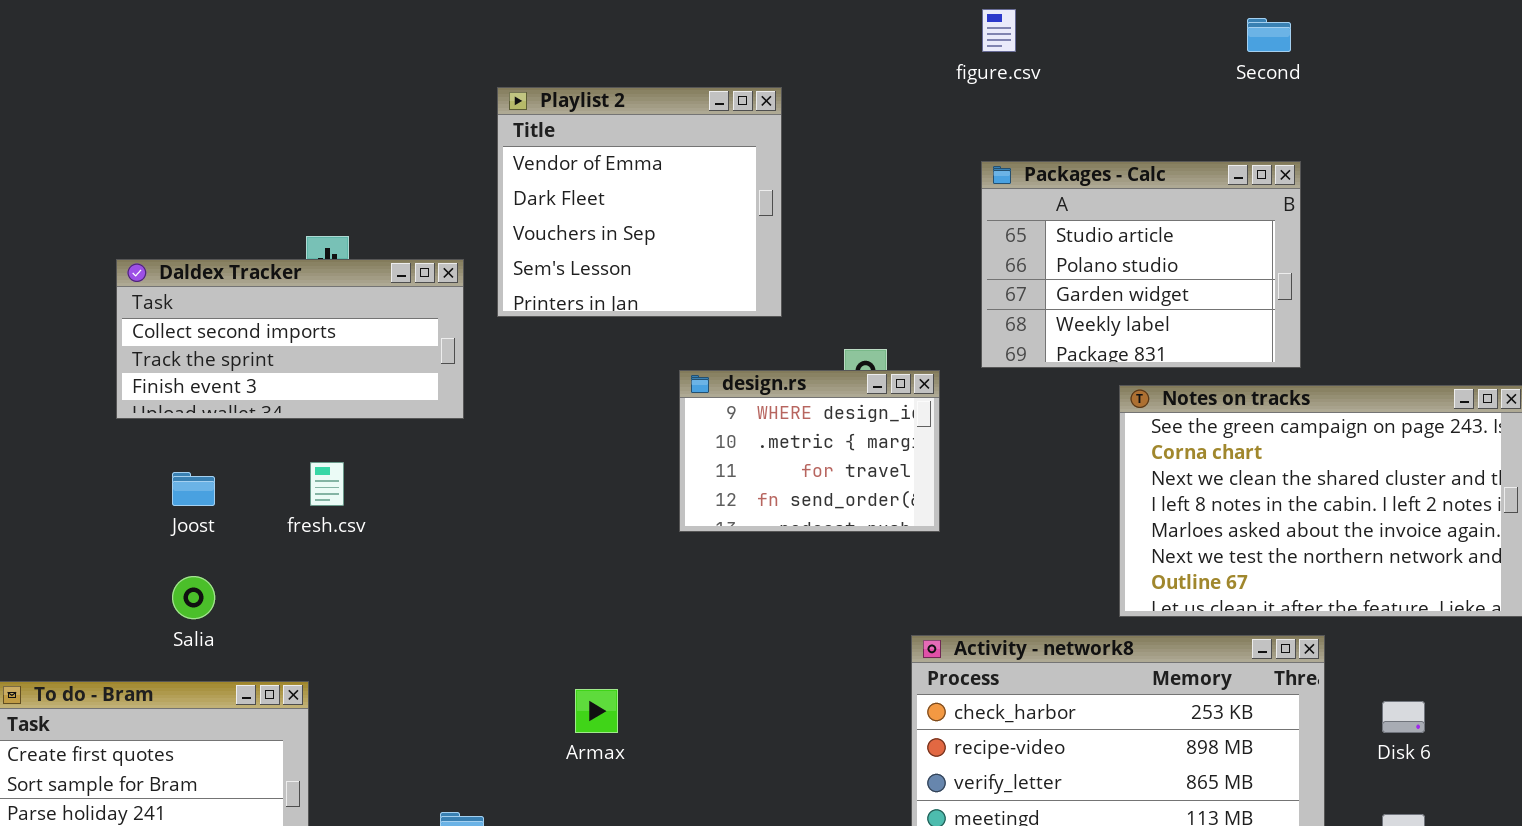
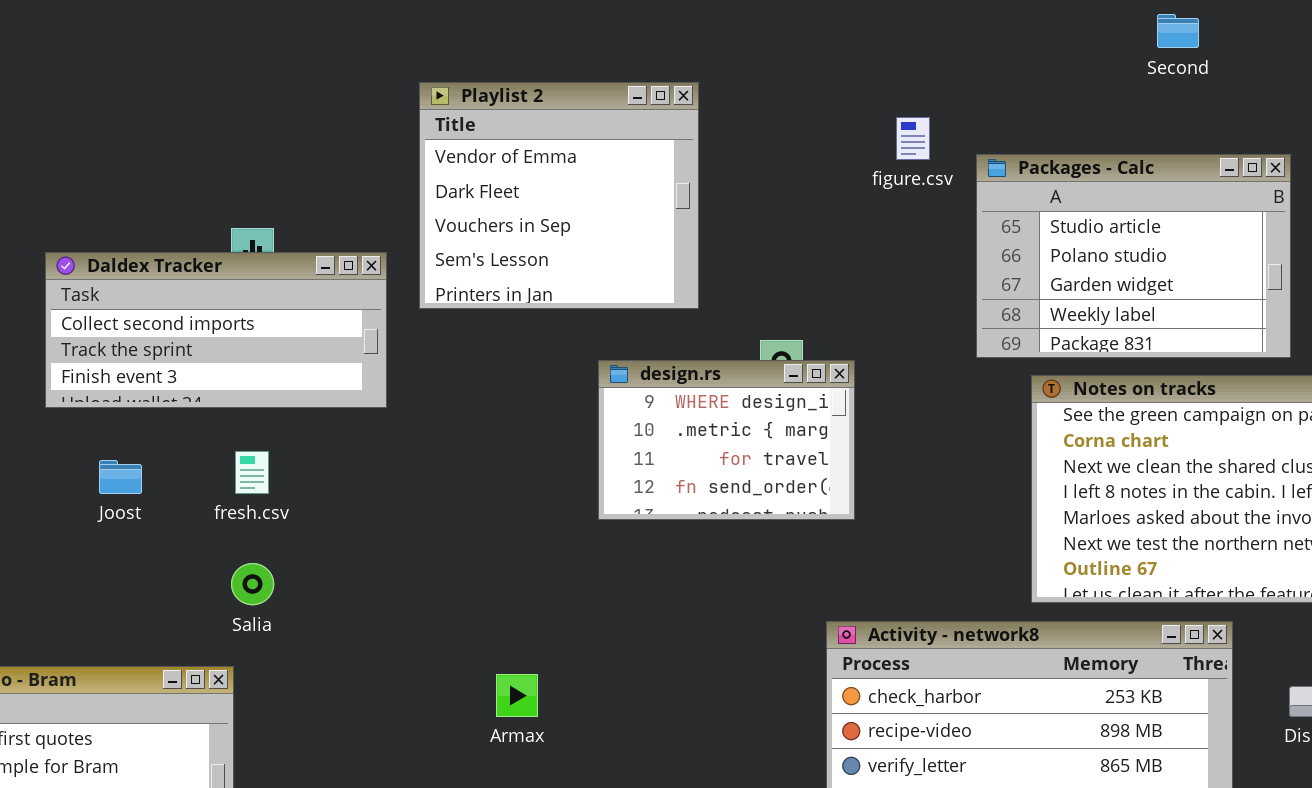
figure.csv: [982,9,1016,52] -> [896,117,930,160], moved
Packages - Calc: [981,161,1301,368] -> [976,154,1291,358], moved
Salia: [172,576,215,619] -> [231,563,274,605], moved

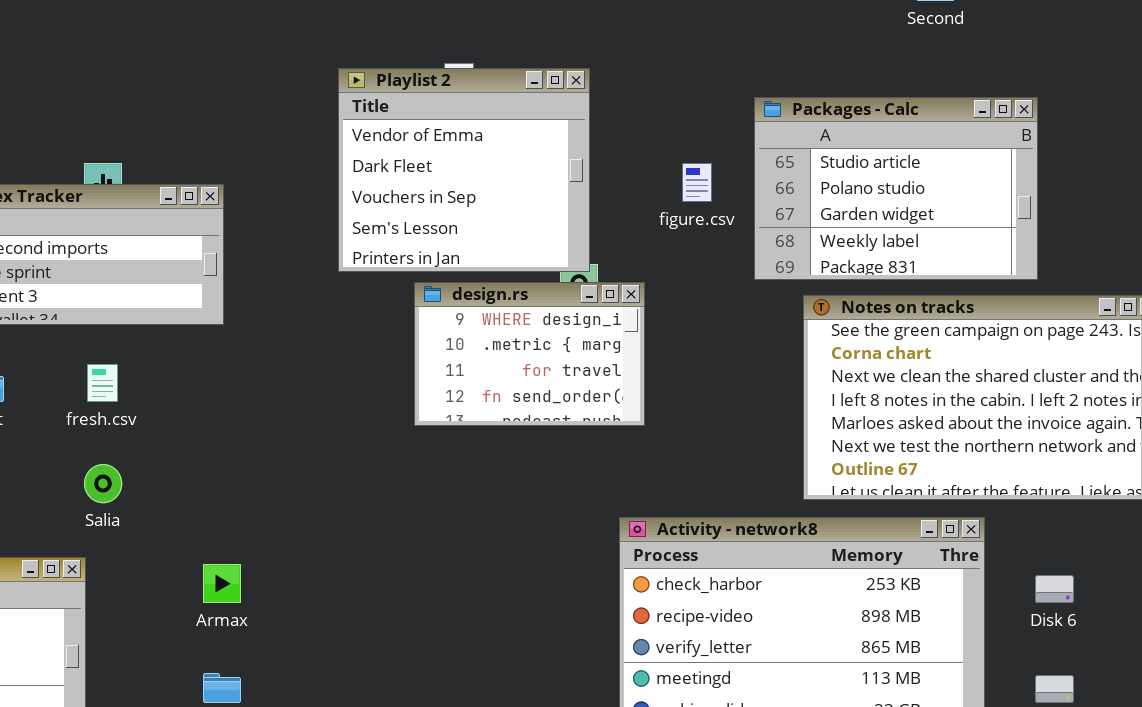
Playlist 2: [419,82,699,309] -> [338,68,590,272], moved
figure.csv: [896,117,930,160] -> [682,163,712,202], moved
Armax: [496,674,538,717] -> [203,564,241,603], moved

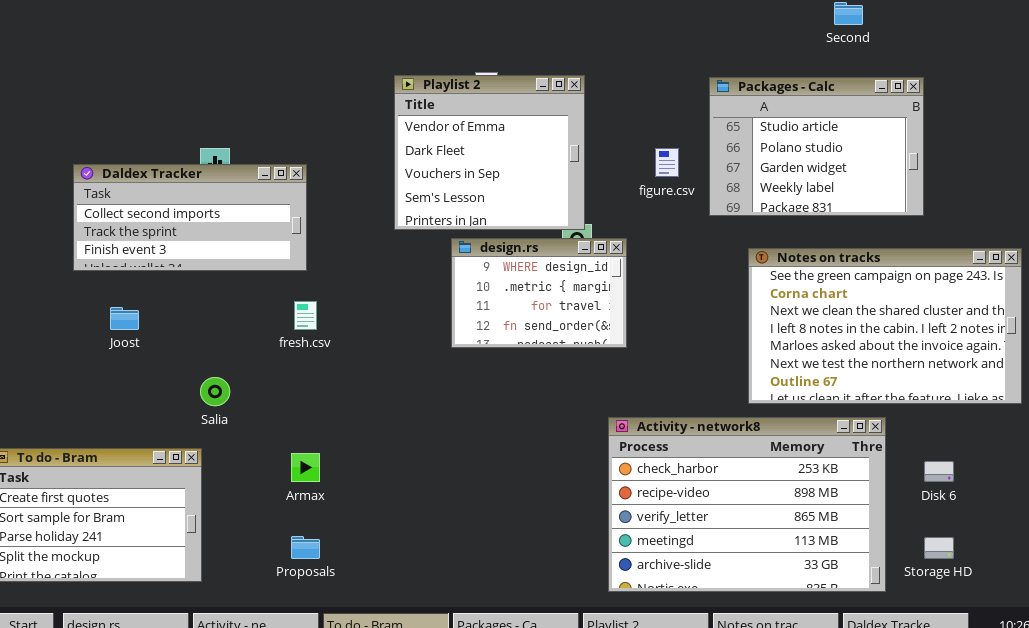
Packages - Calc: [754,97,1038,280] -> [709,77,924,216], moved
fresh.csv: [87,364,118,402] -> [294,301,317,330], moved

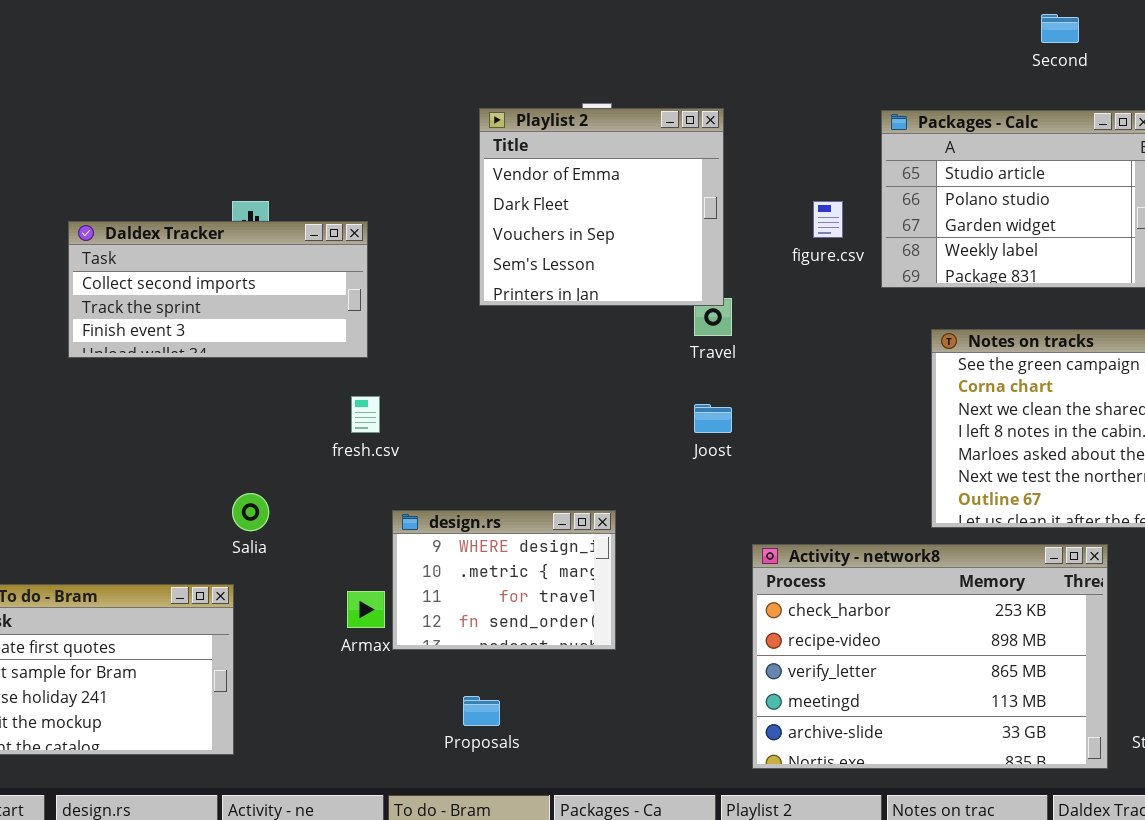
design.rs: [451,238,627,348] -> [392,510,616,650], moved
Joost: [110,307,139,330] -> [694,404,732,433], moved
Proposals: [291,536,320,559] -> [463,696,500,726], moved

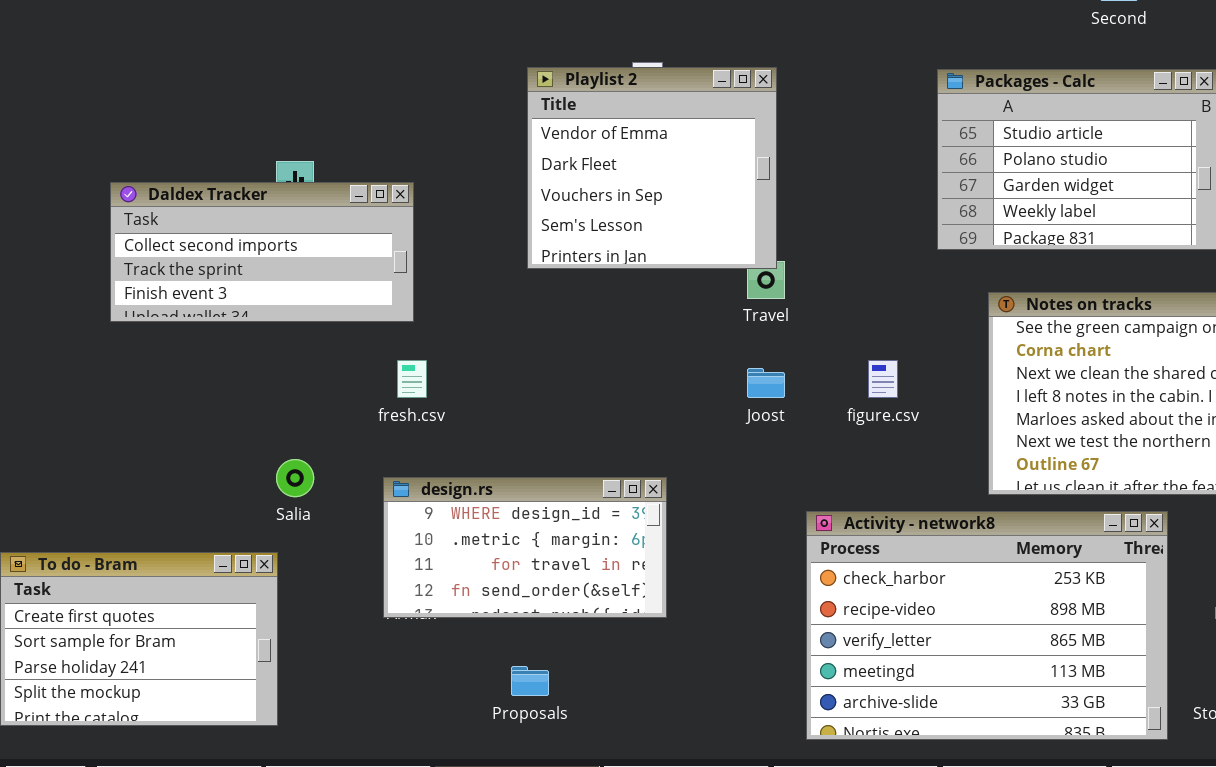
figure.csv: [813,201,843,238] -> [868,360,898,398], moved
design.rs: [392,510,616,650] -> [383,477,667,618], resized

